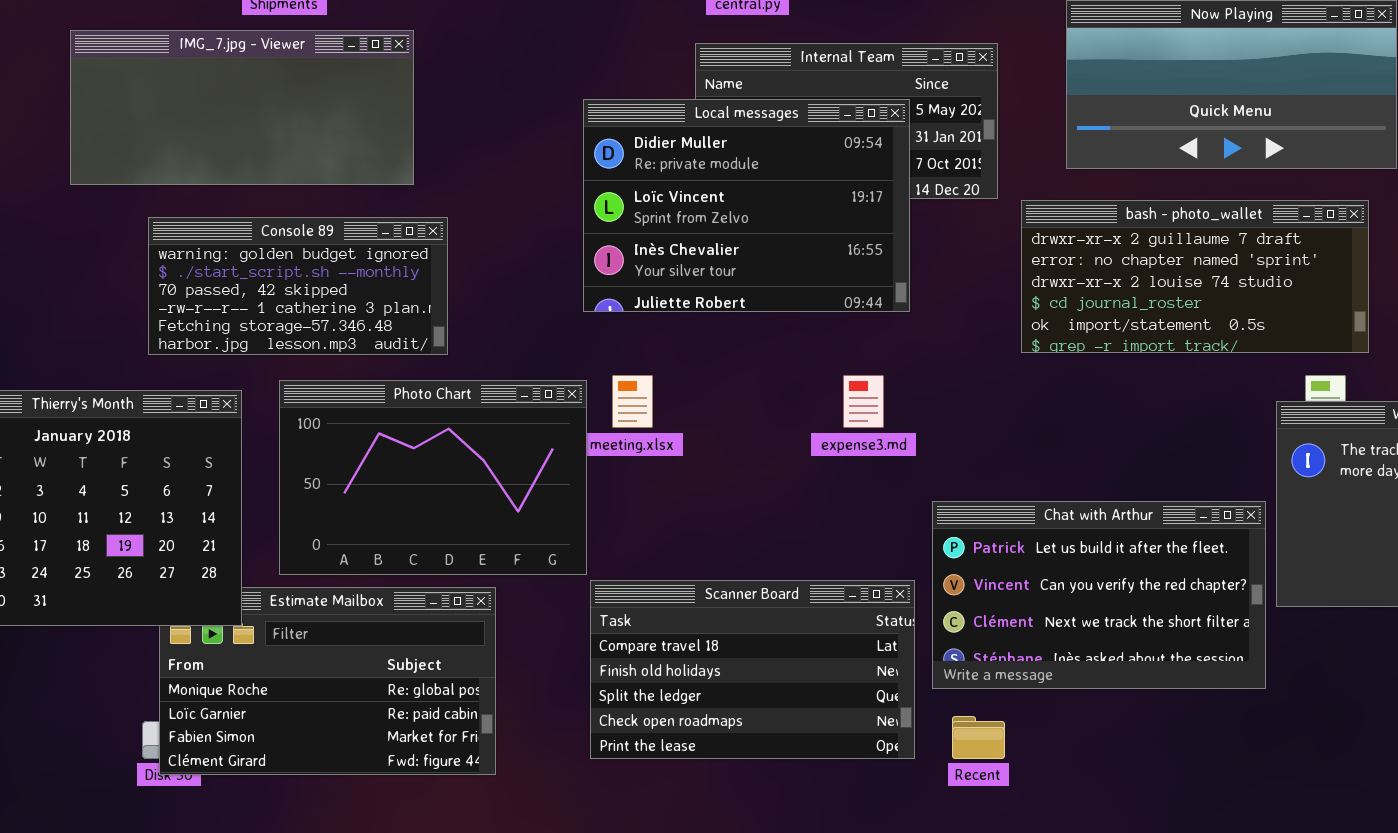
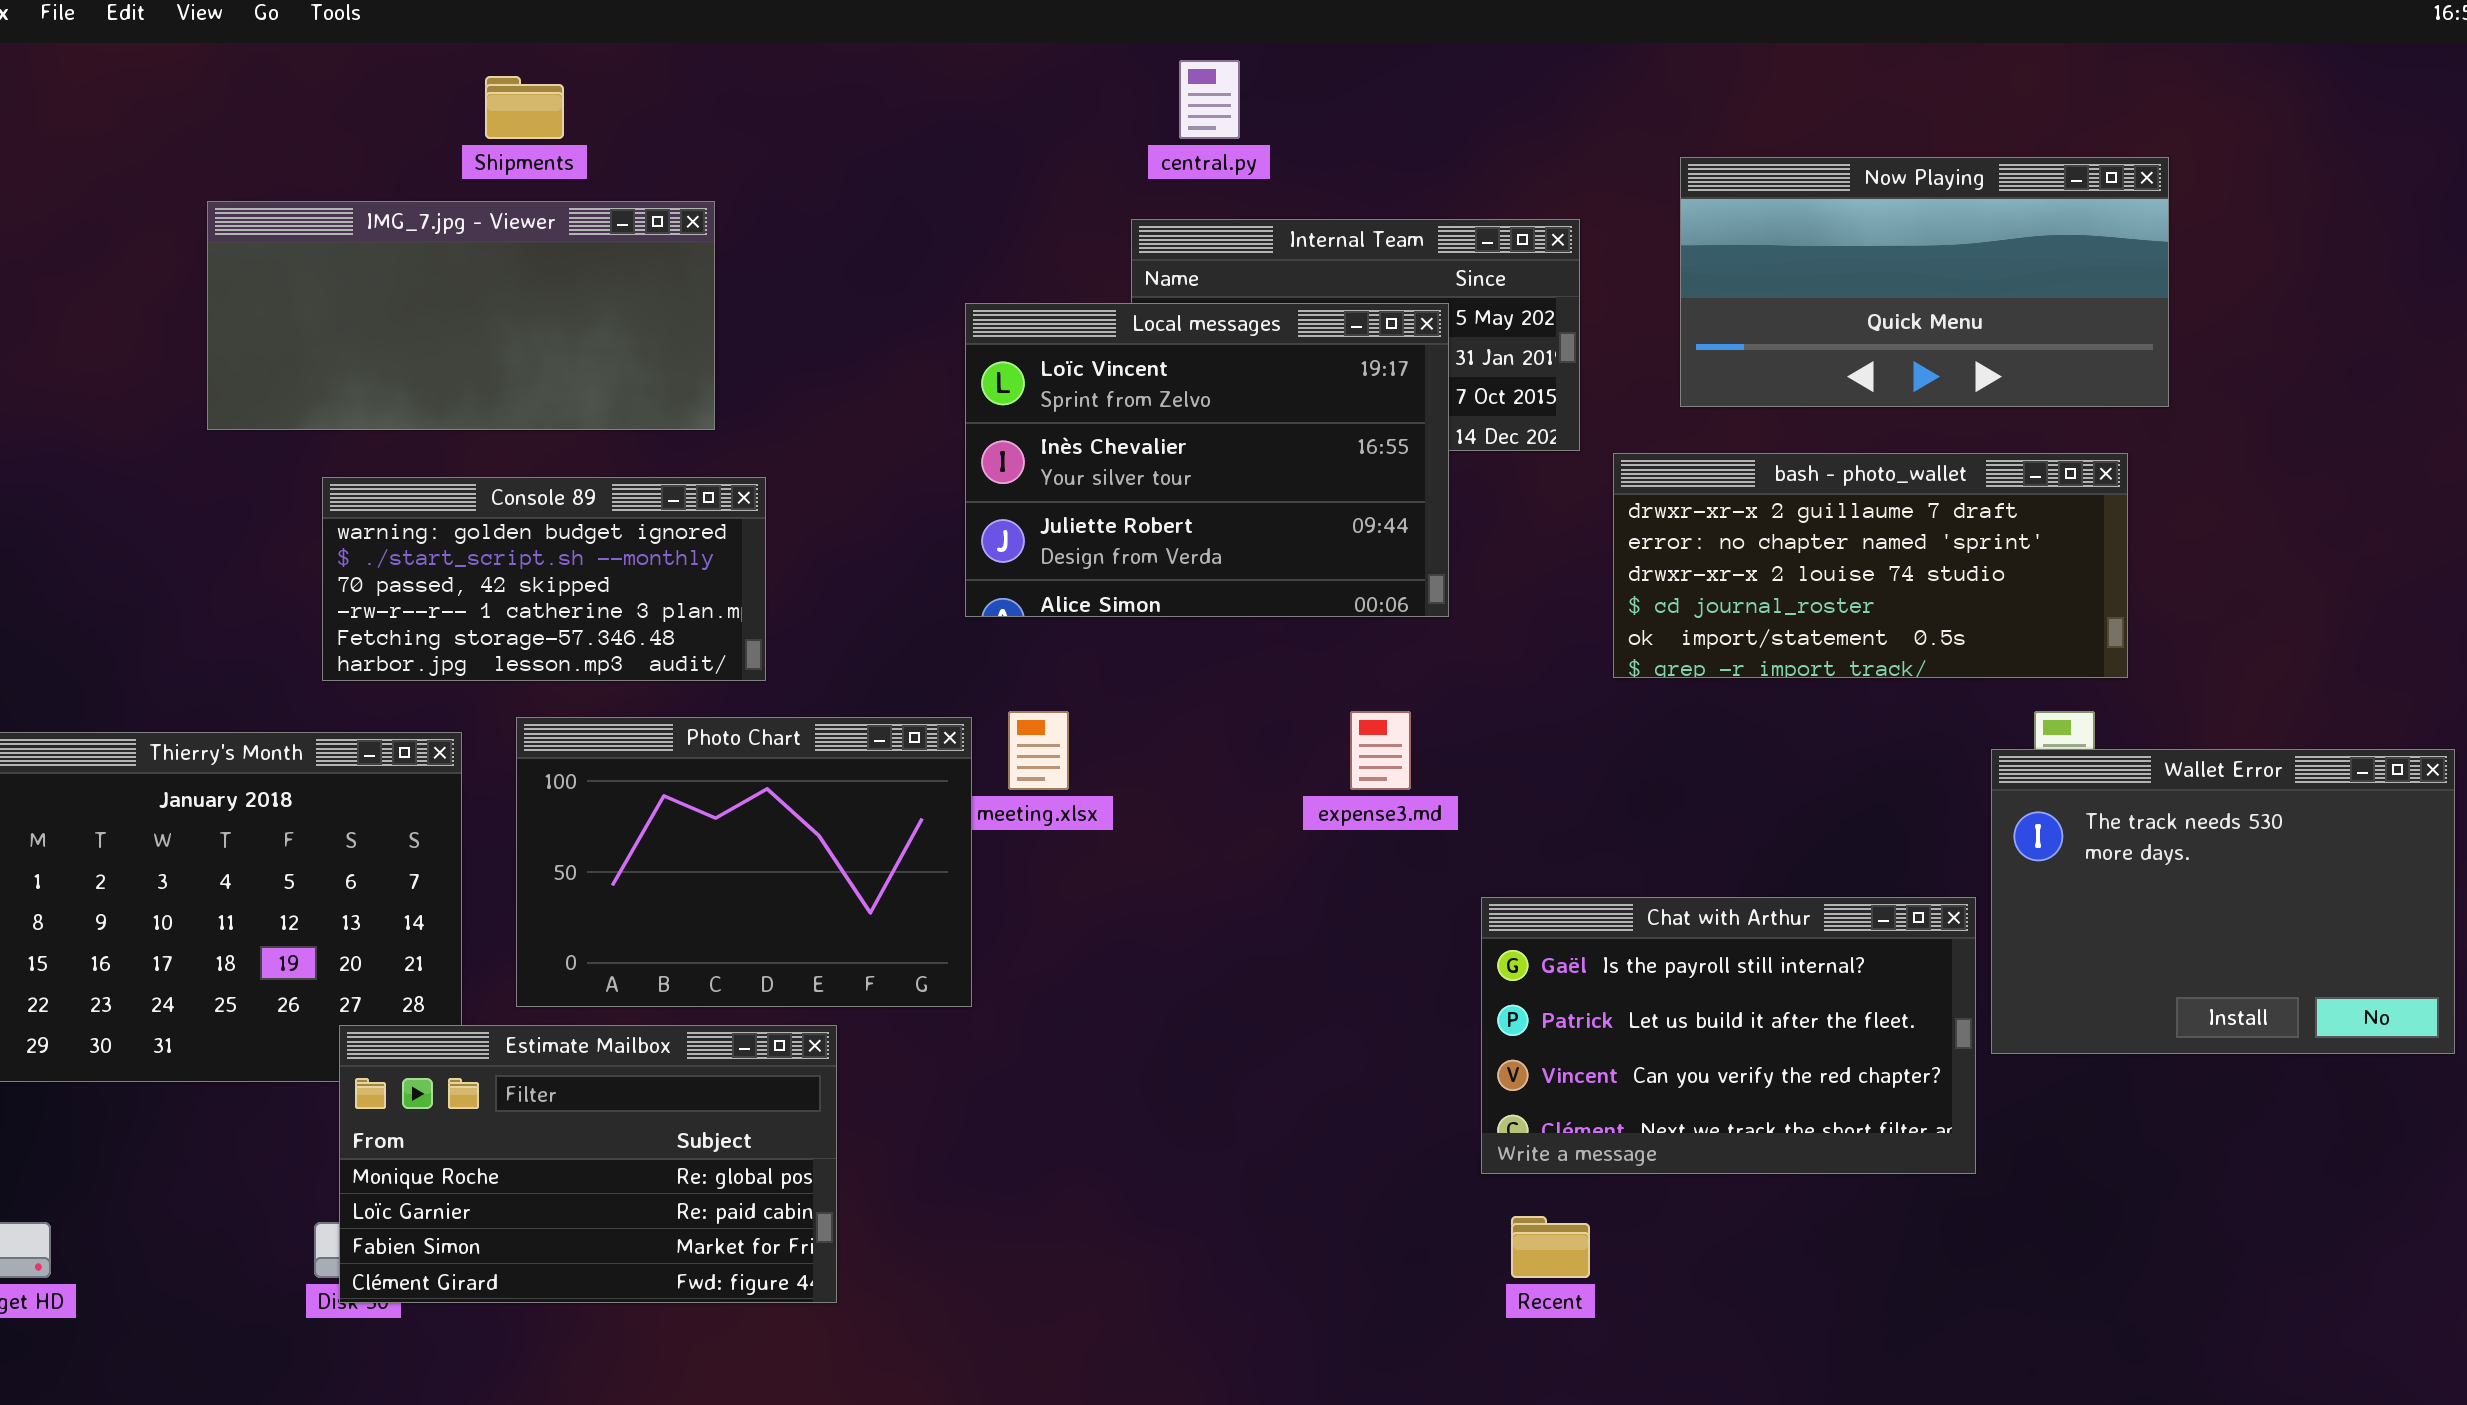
Local messages: [583,99,910,312] -> [965,303,1449,617], scrolled down 1 row
Chat with Arthur: [932,501,1266,689] -> [1481,897,1976,1174], scrolled up 1 row
Scanner Board: [590,580,915,759] -> none, closed
Estimate Mailbox: [159,587,496,775] -> [339,1025,837,1303], raised

